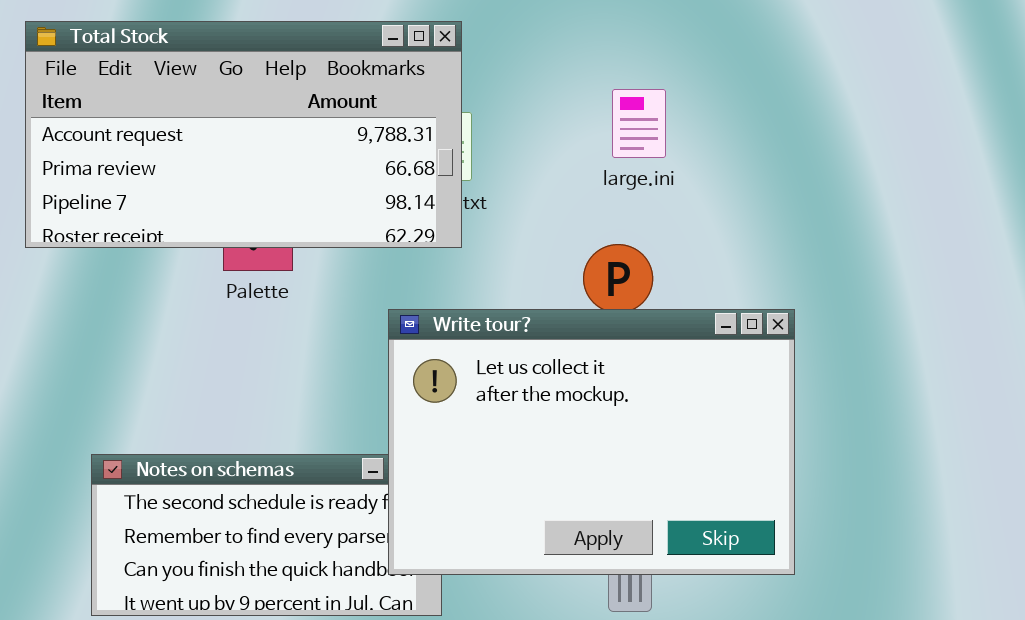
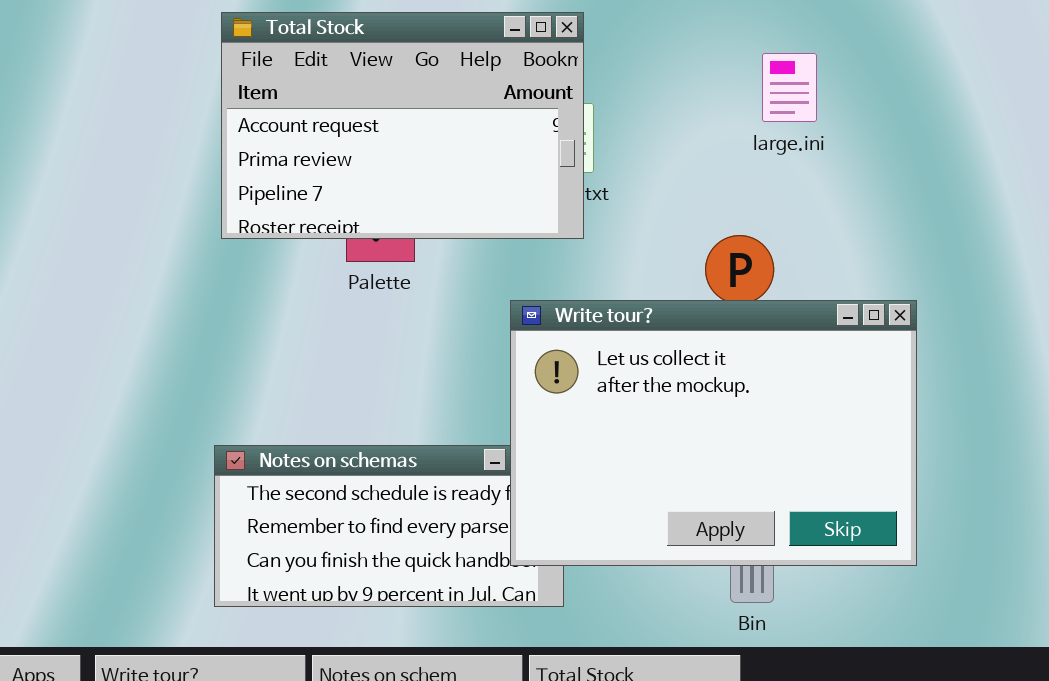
Total Stock: [25,21,462,248] -> [221,12,584,239], resized
large.ini: [612,89,666,158] -> [762,53,817,122], moved

